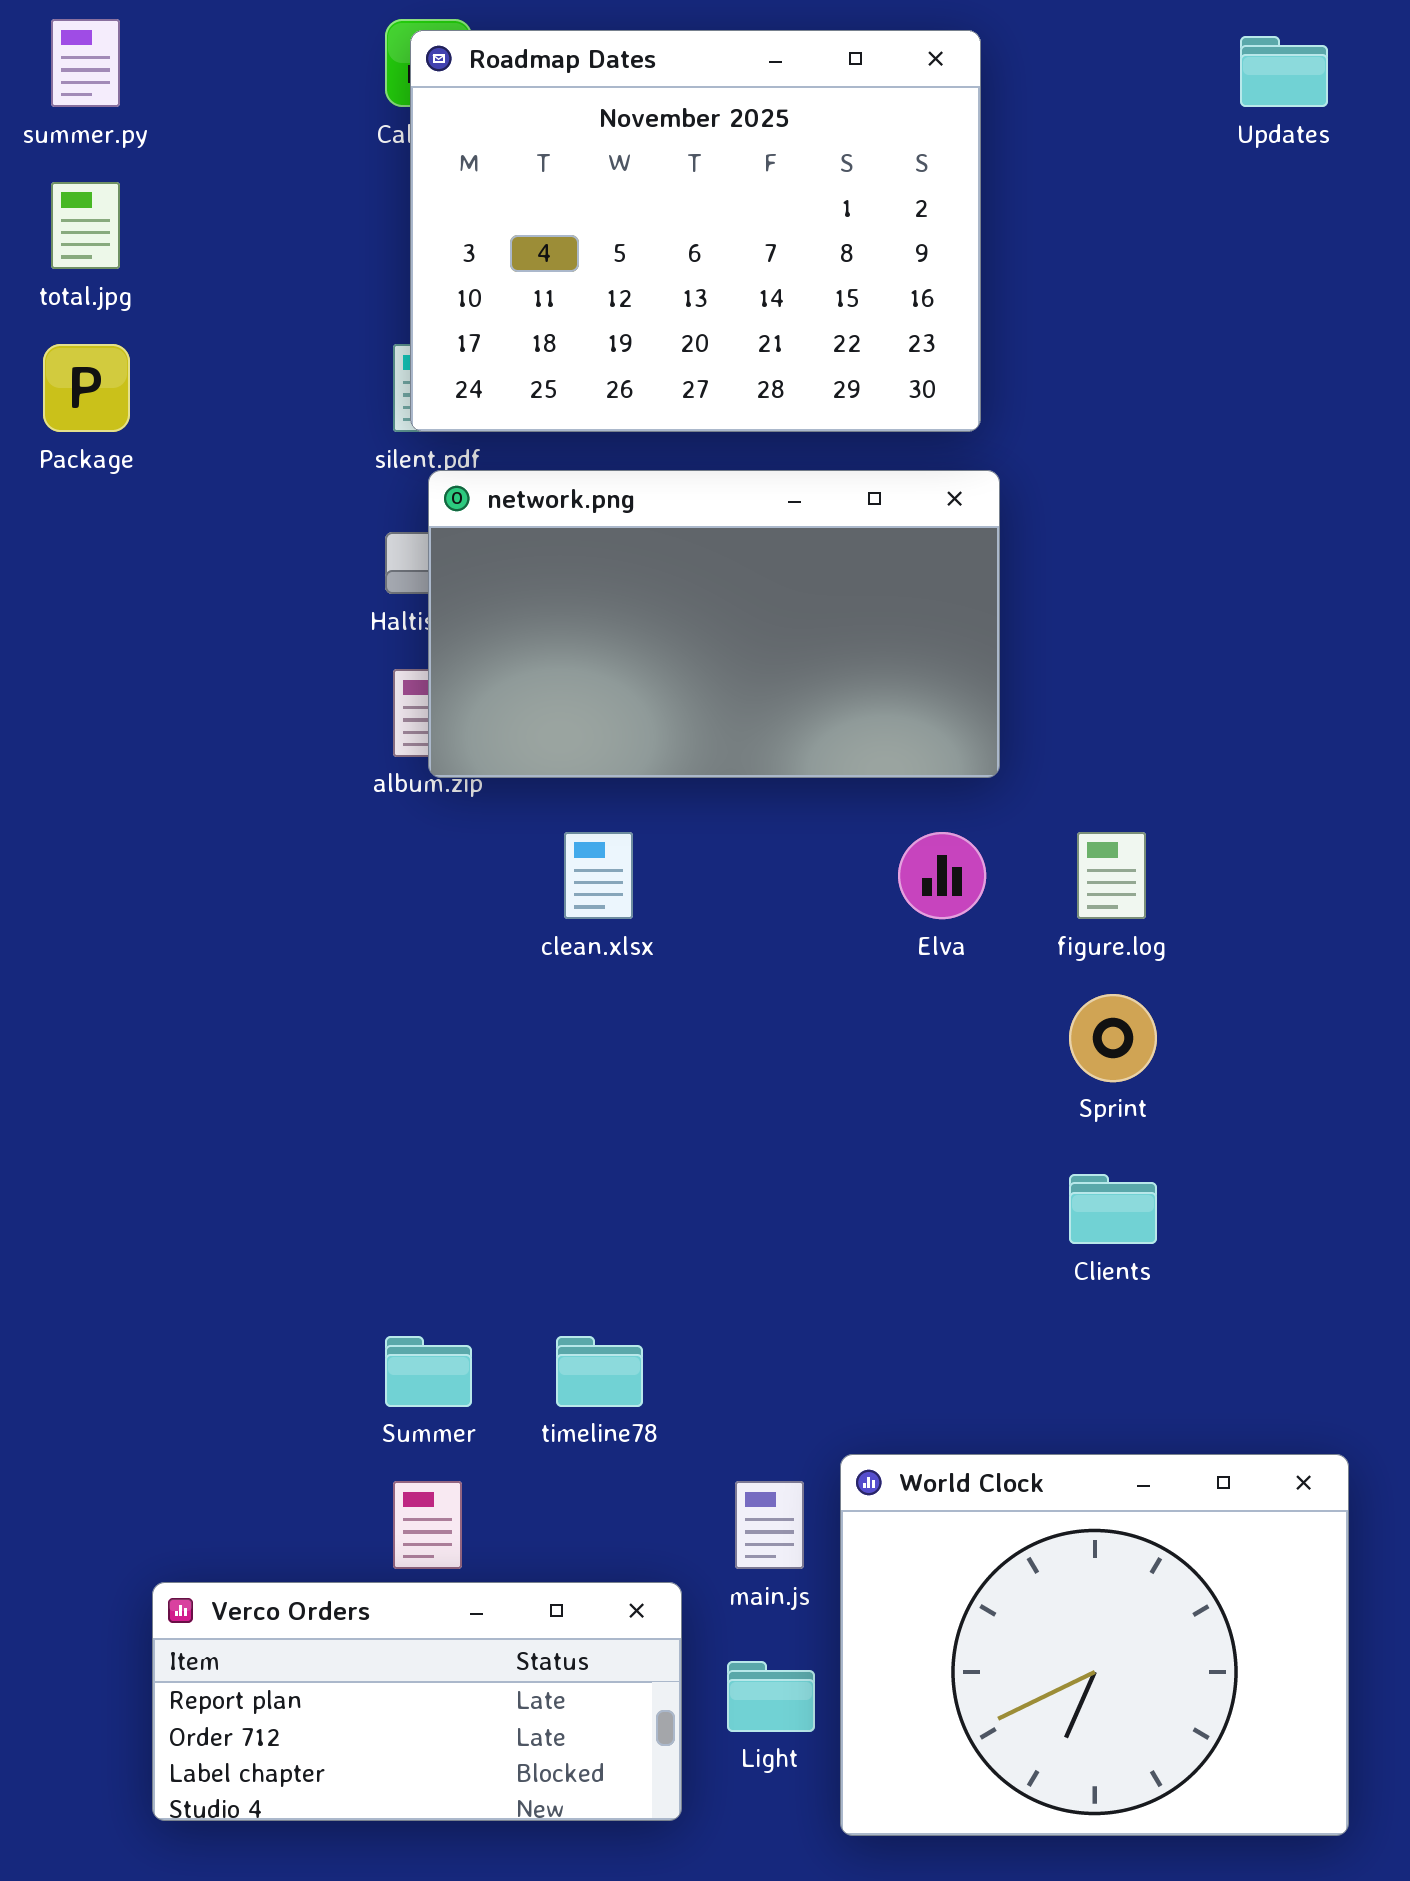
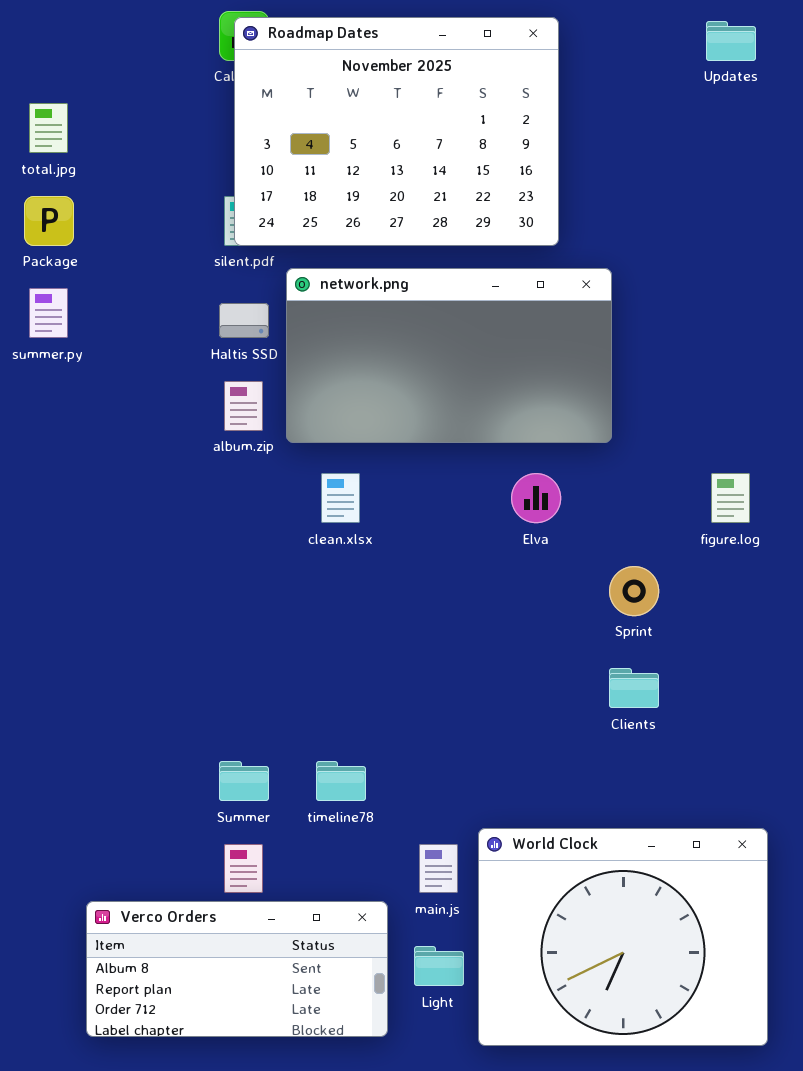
summer.py: [51,19,120,107] -> [29,288,68,338], moved
network.png: [428,470,1000,778] -> [286,268,612,443], moved
figure.log: [1077,832,1146,919] -> [711,473,750,523], moved
Verco Orders: [152,1582,682,1821] -> [86,901,388,1037], scrolled up 1 row

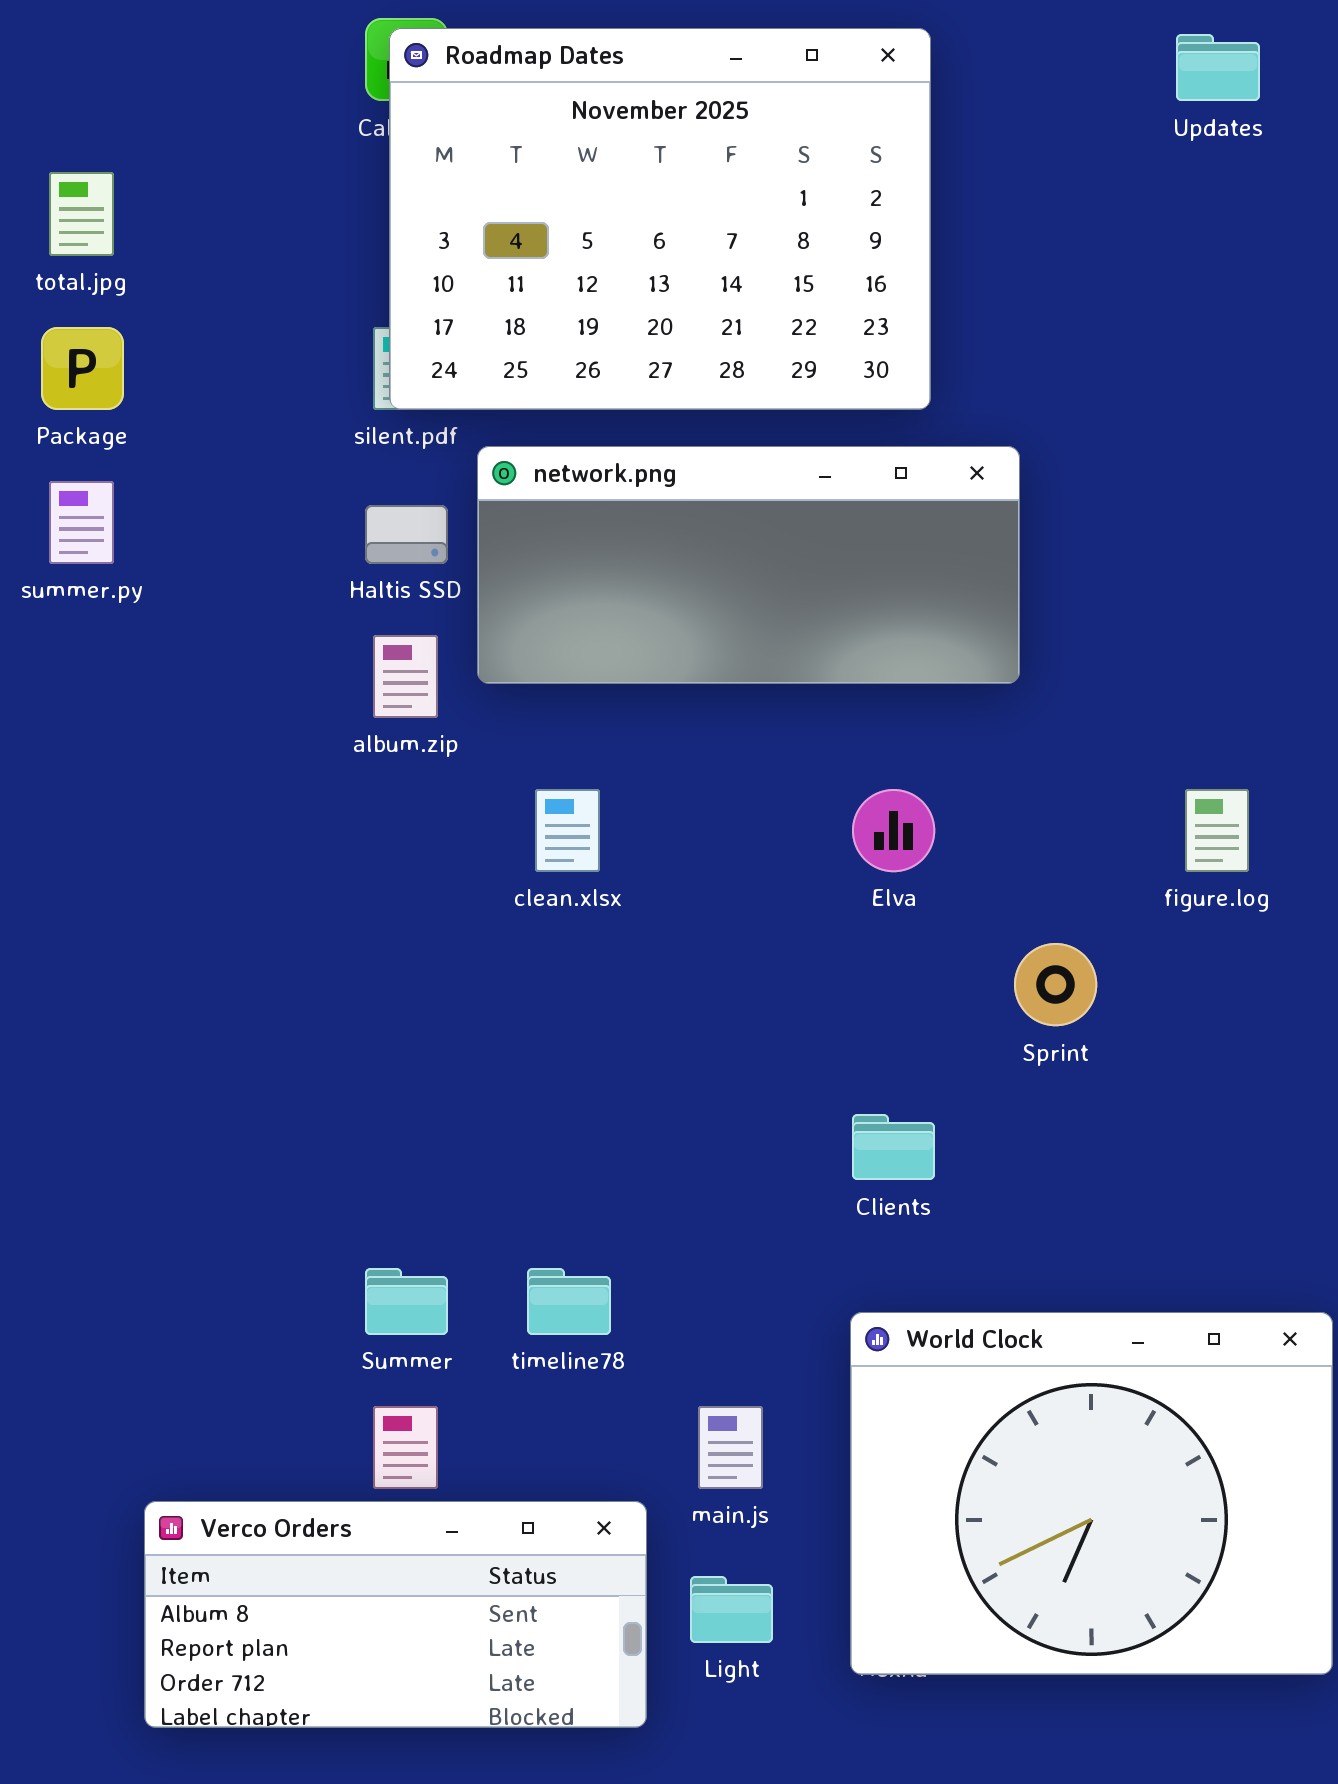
network.png: [286,268,612,443] -> [477,446,1020,684], resized
Clients: [609,668,659,708] -> [852,1114,935,1180], moved
World Clock: [478,828,768,1046] -> [850,1312,1333,1675], moved

